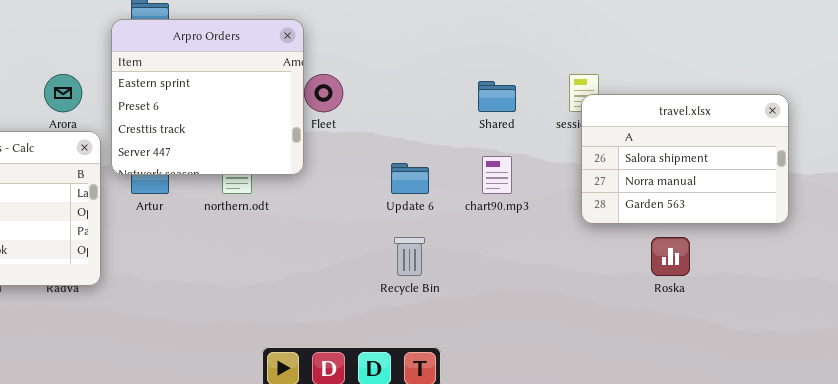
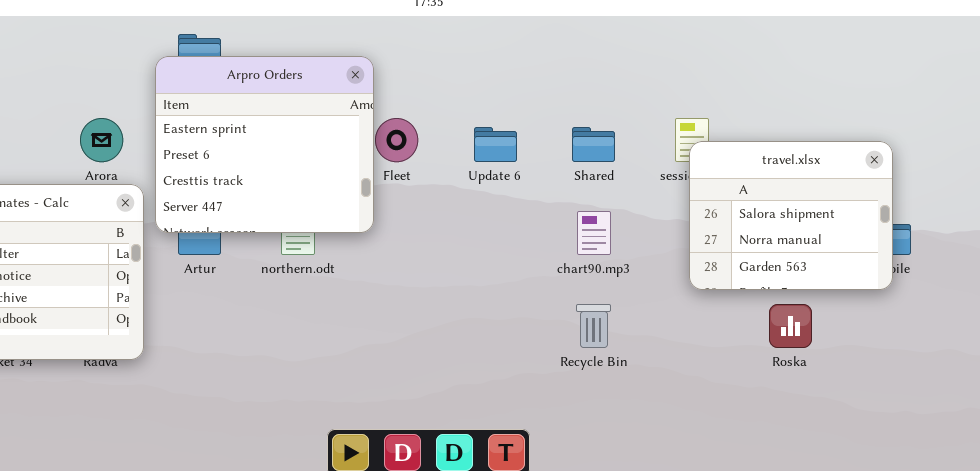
travel.xlsx: [581,94,789,224] -> [689,141,893,290], resized
Update 6: [391,163,429,194] -> [474,127,517,162], moved
Recycle Bin: [394,237,425,276] -> [576,304,611,348], moved

